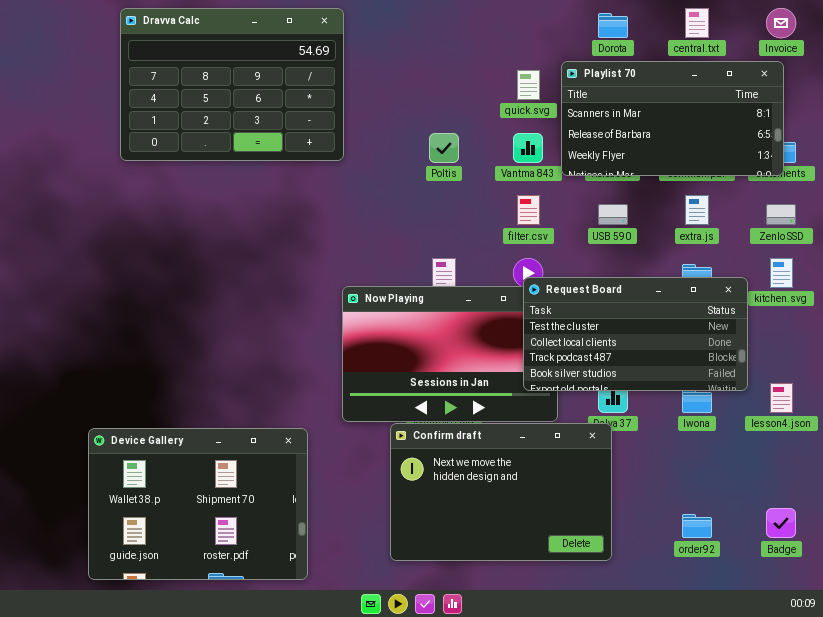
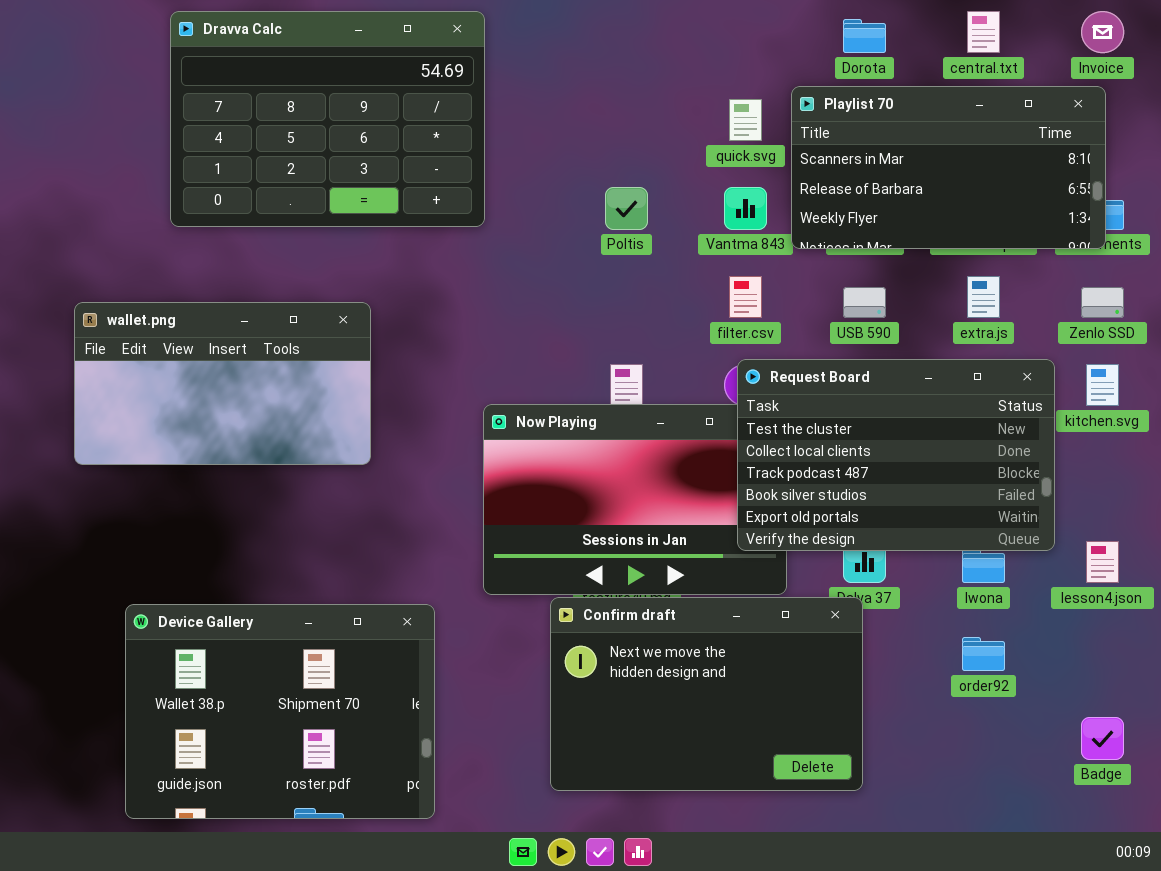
wallet.png: none -> [74,302,371,465], opened
Request Board: [523,277,748,391] -> [737,359,1055,551], resized
order92: [682,514,712,538] -> [962,637,1005,671], moved

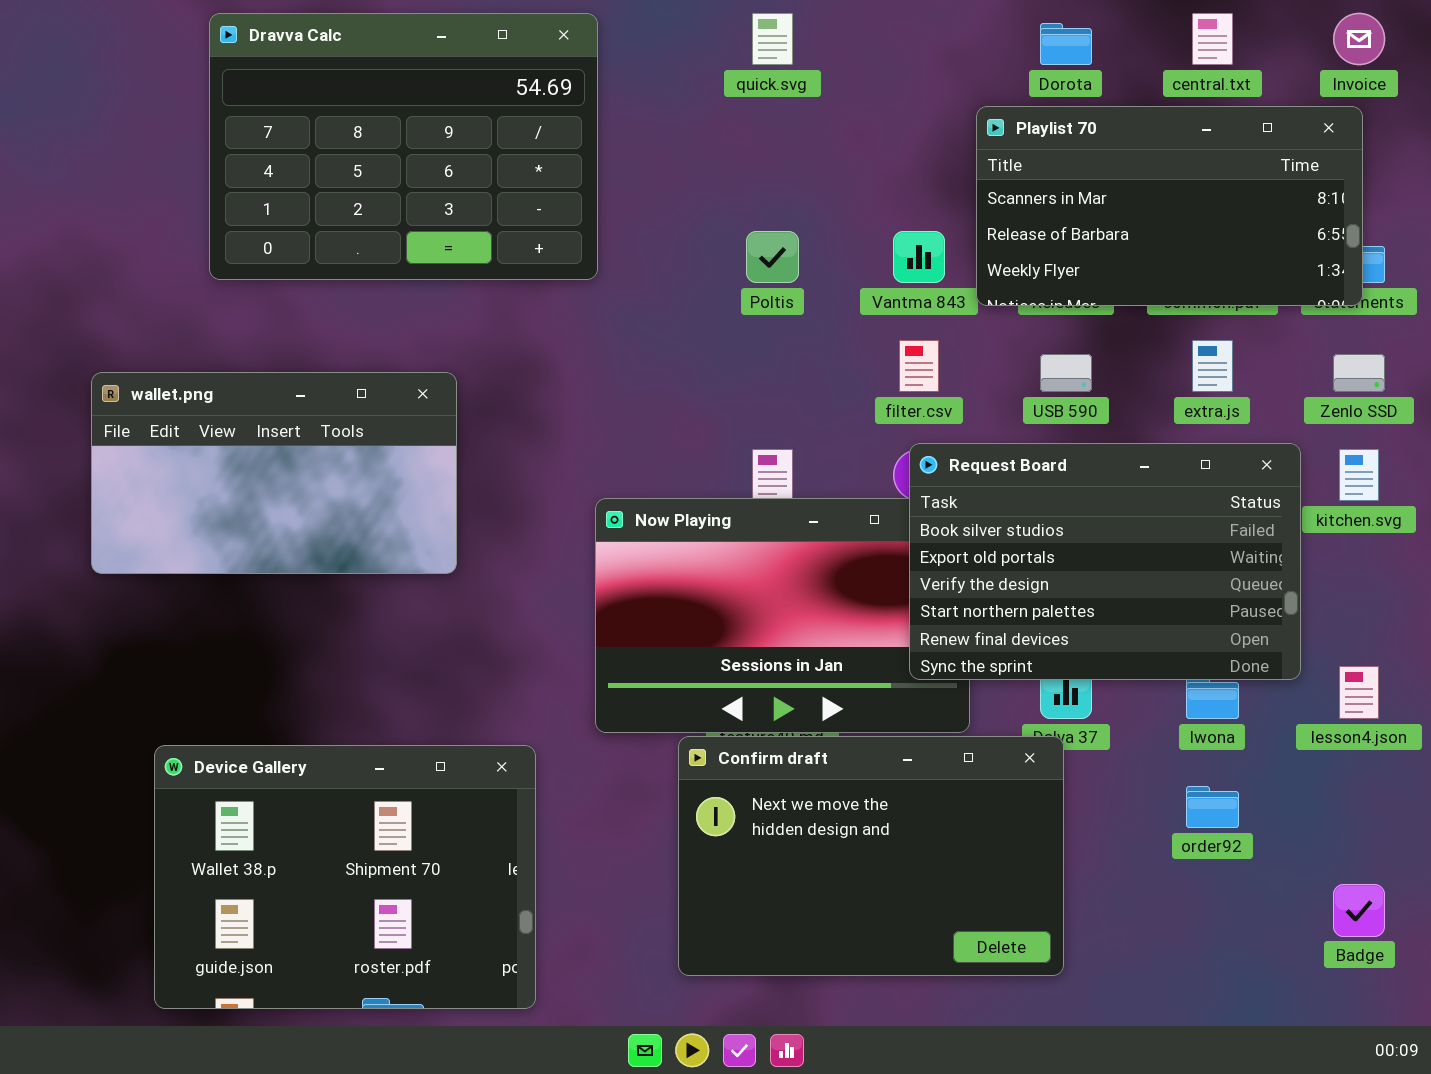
quick.svg: [729,99,762,141] -> [752,13,793,65], moved
Request Board: [737,359,1055,551] -> [909,443,1301,680], scrolled down 3 rows

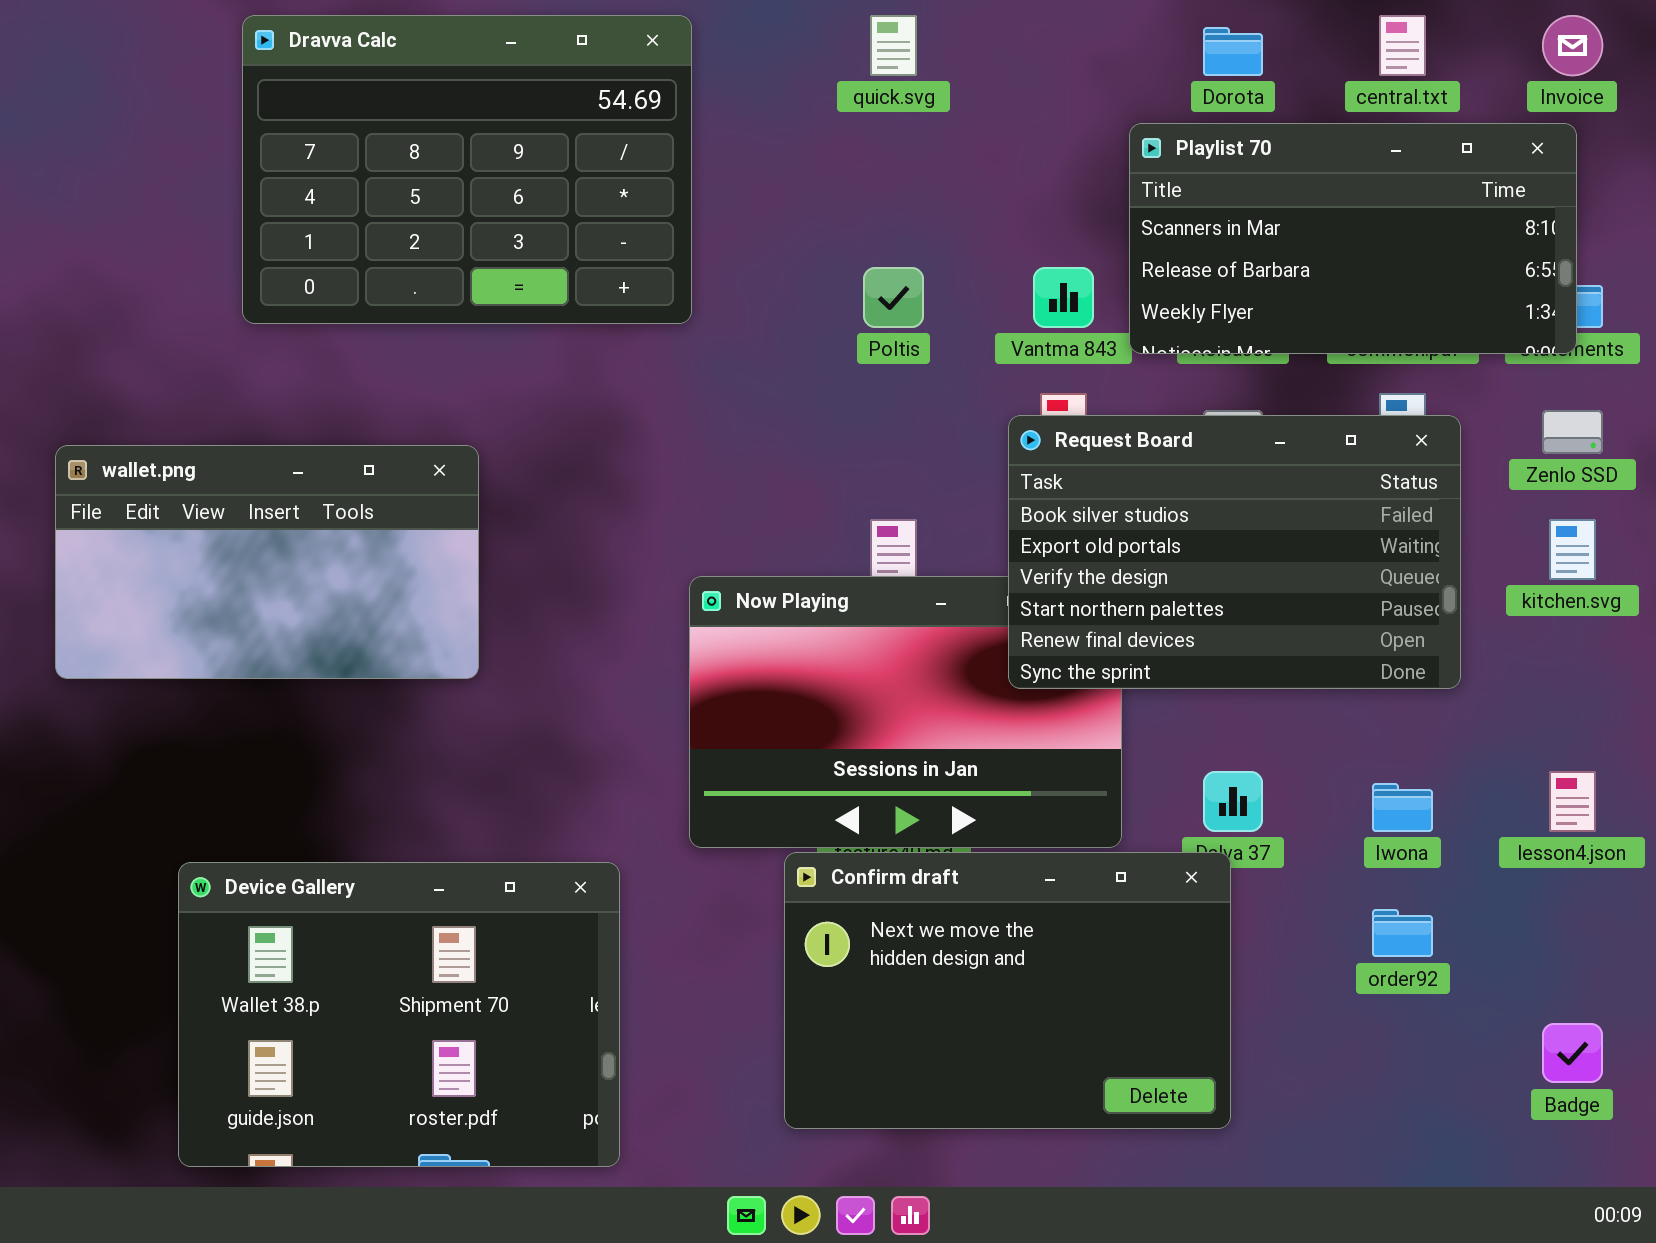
wallet.png: [91,372,457,574] -> [55,445,479,679], moved
Request Board: [909,443,1301,680] -> [1008,415,1461,689], moved

